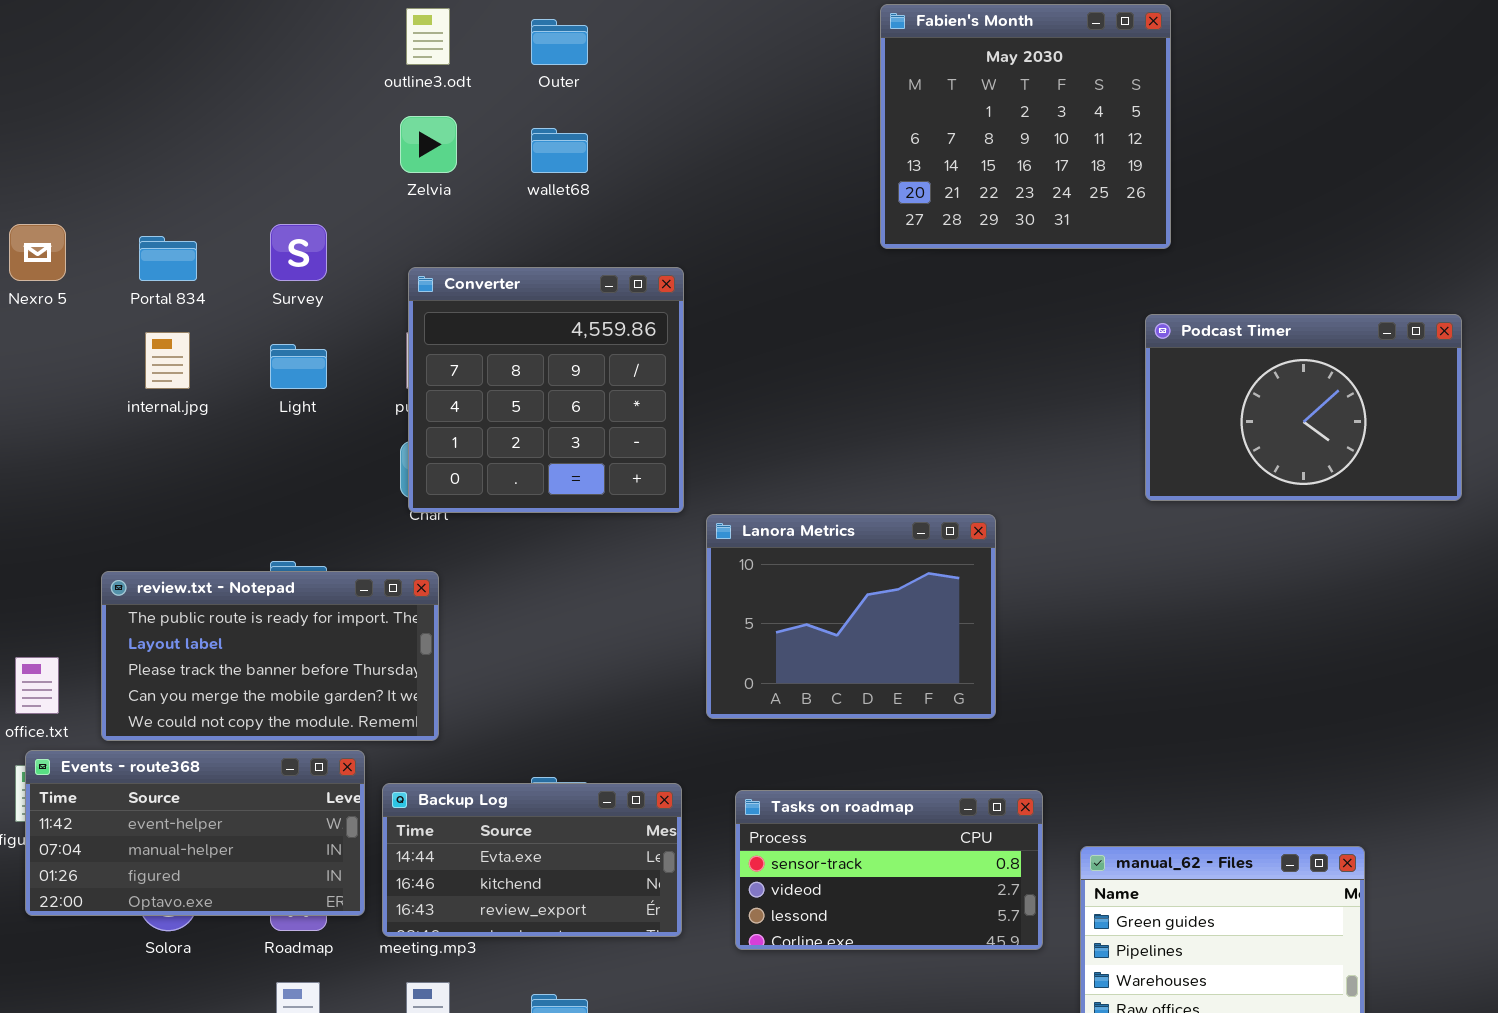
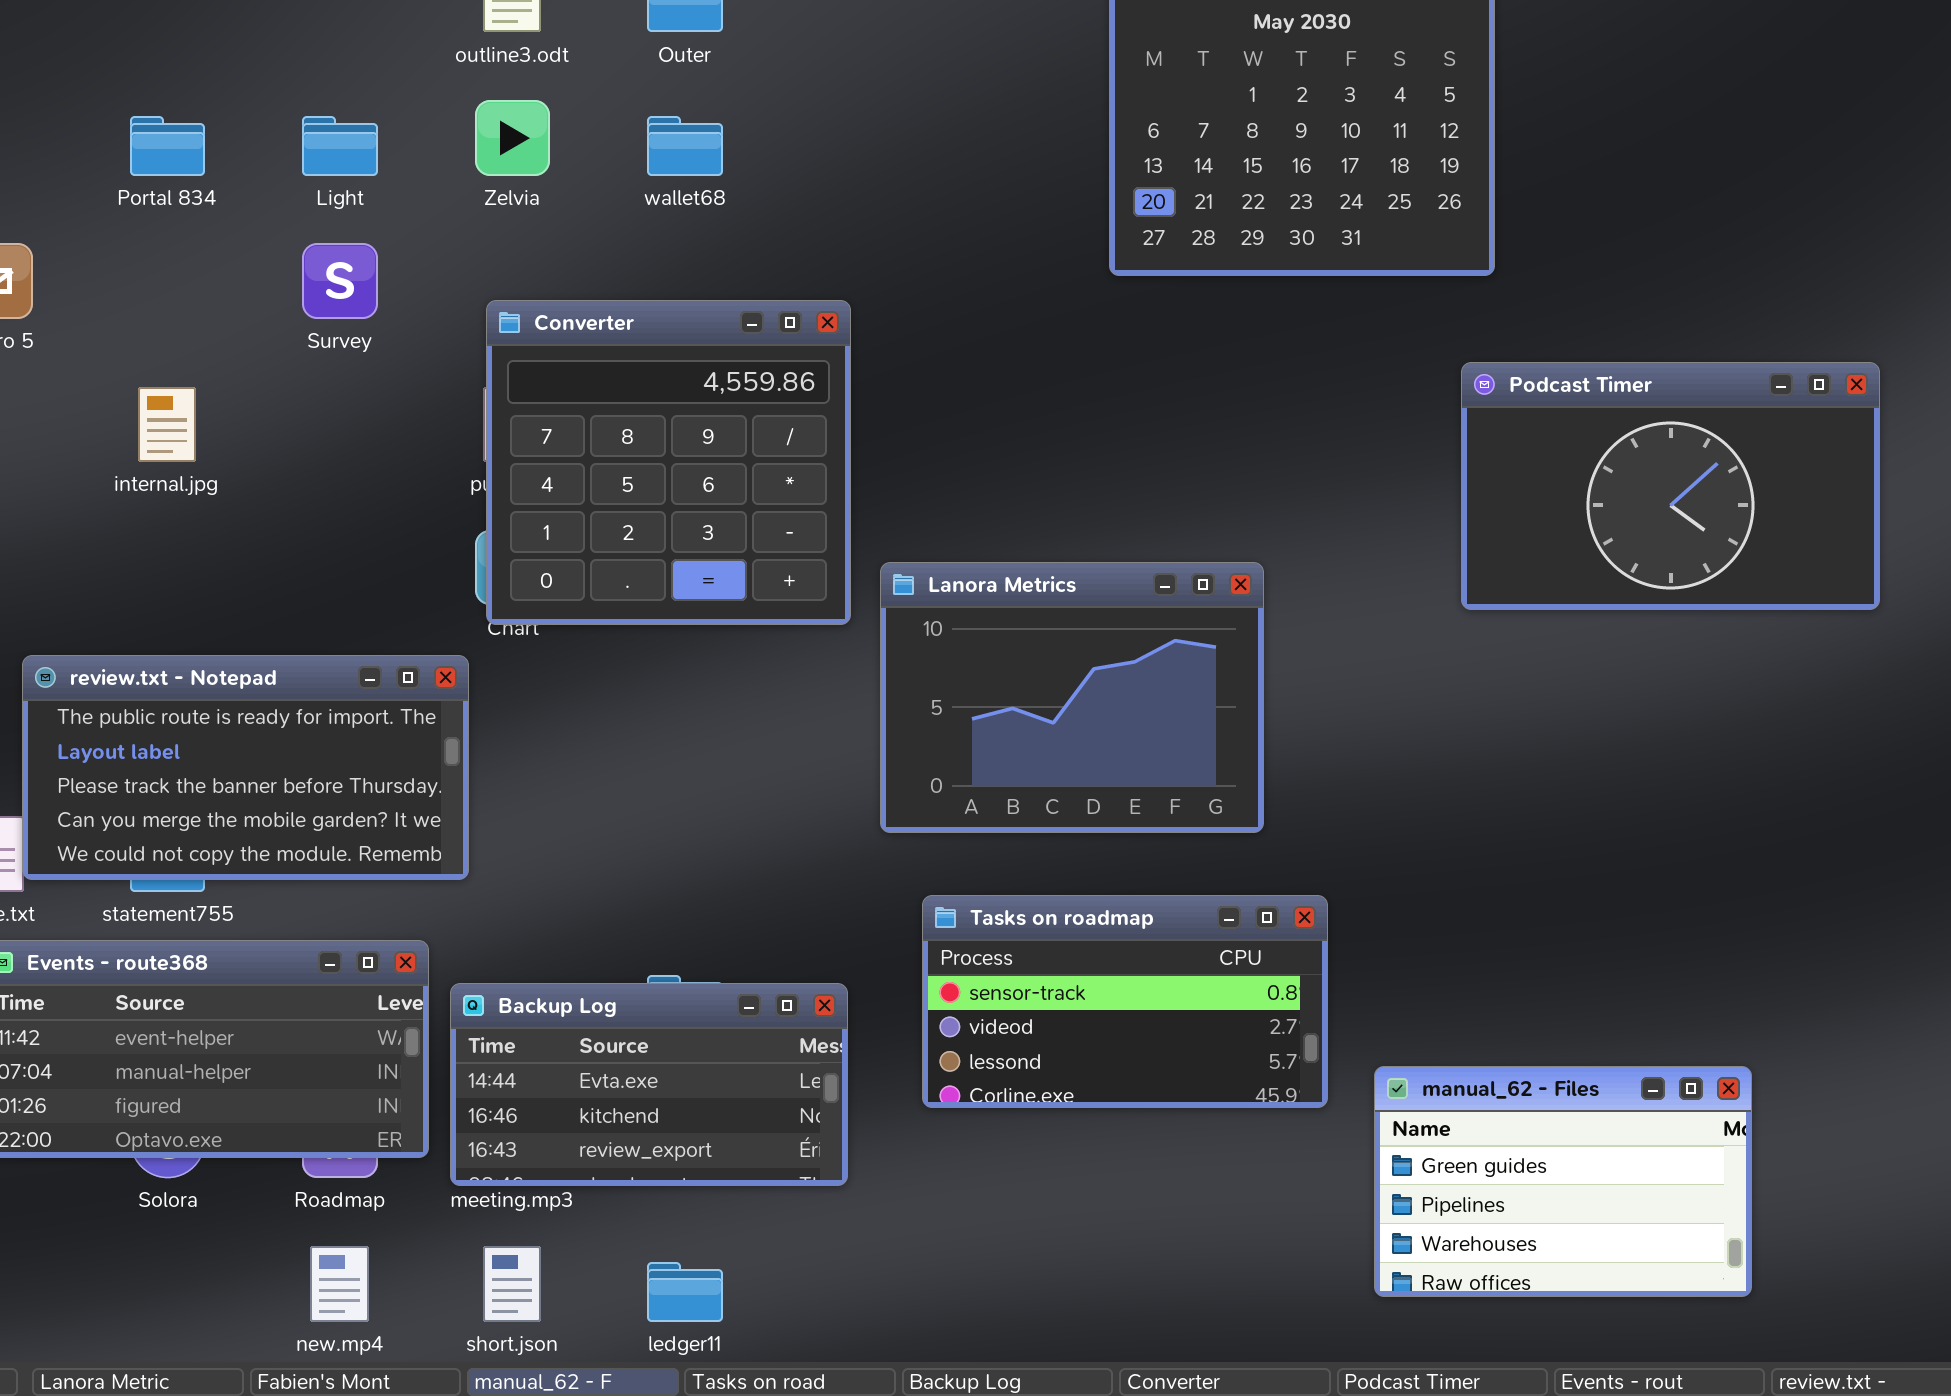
Portal 834: [139,236,197,281] -> [130,116,205,176], moved
Light: [270,344,327,389] -> [302,116,378,176], moved
Lanora Metrics: [706,514,996,719] -> [880,562,1264,833], moved
review.txt - Notepad: [101,571,439,741] -> [22,655,469,880], moved
Tasks on roadmap: [735,790,1043,950] -> [922,895,1328,1108], moved

